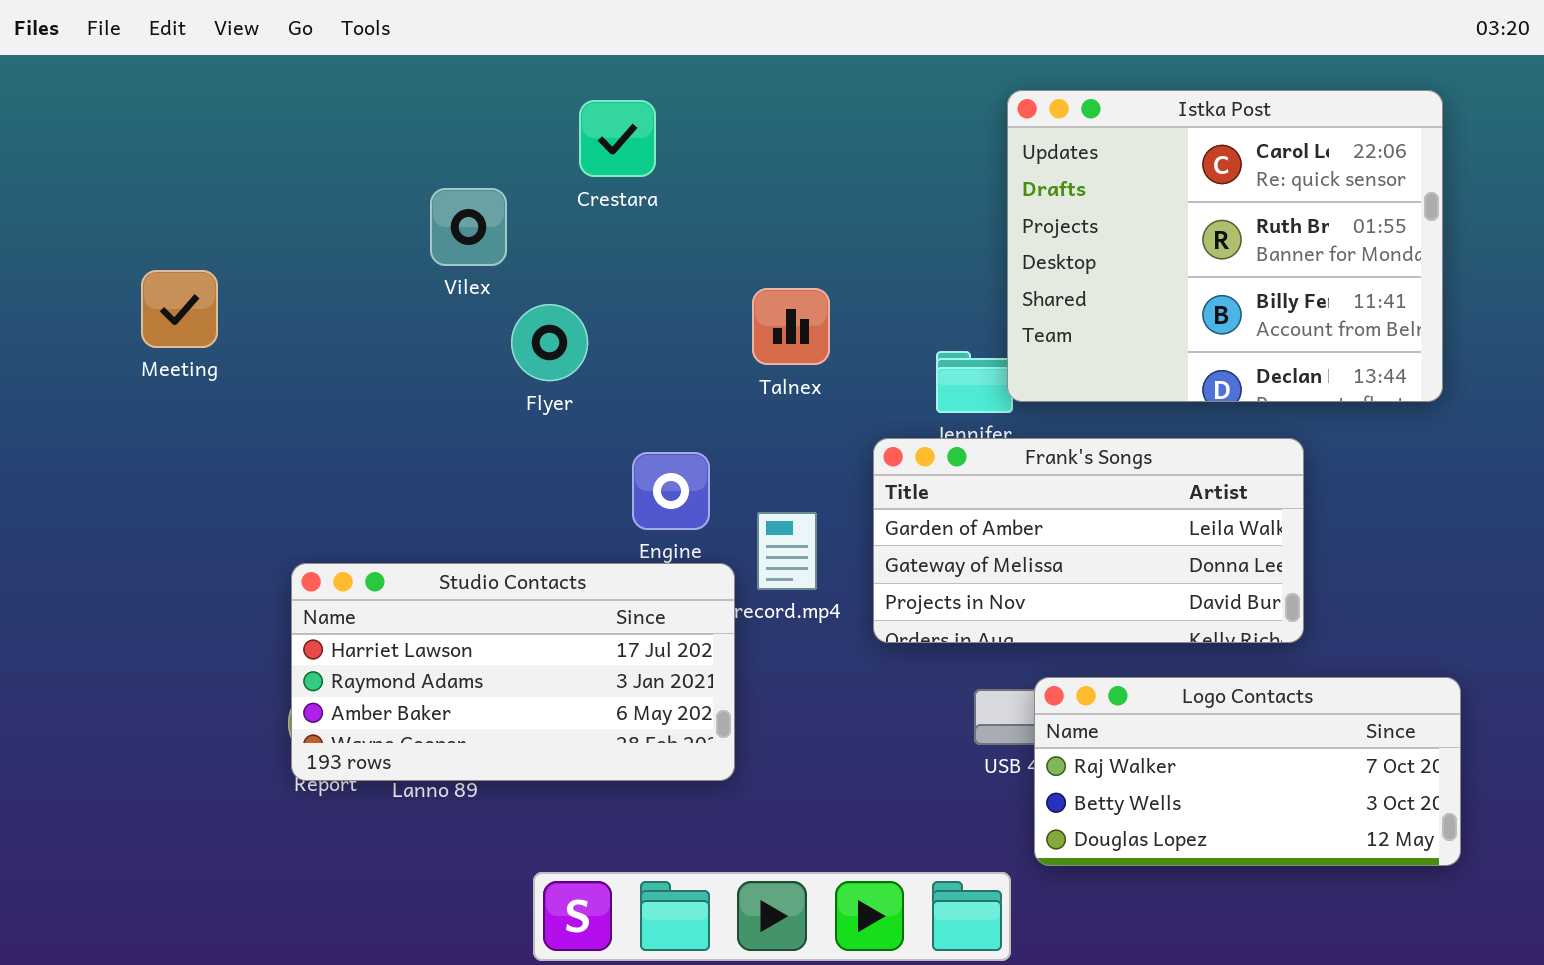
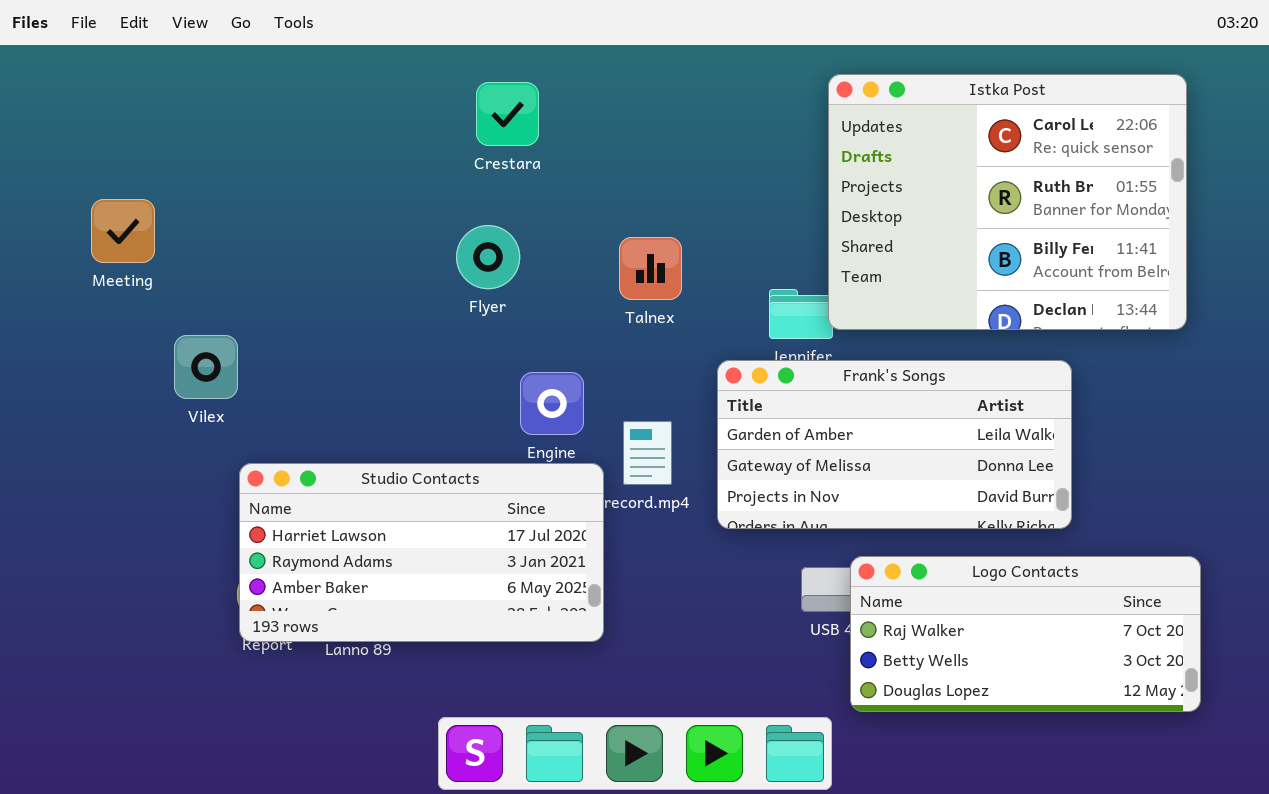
Vilex: [430,188,507,266] -> [174,335,238,399], moved
Meeting: [141,270,218,348] -> [91,199,155,263], moved
Flyer: [511,304,588,381] -> [456,225,520,289], moved

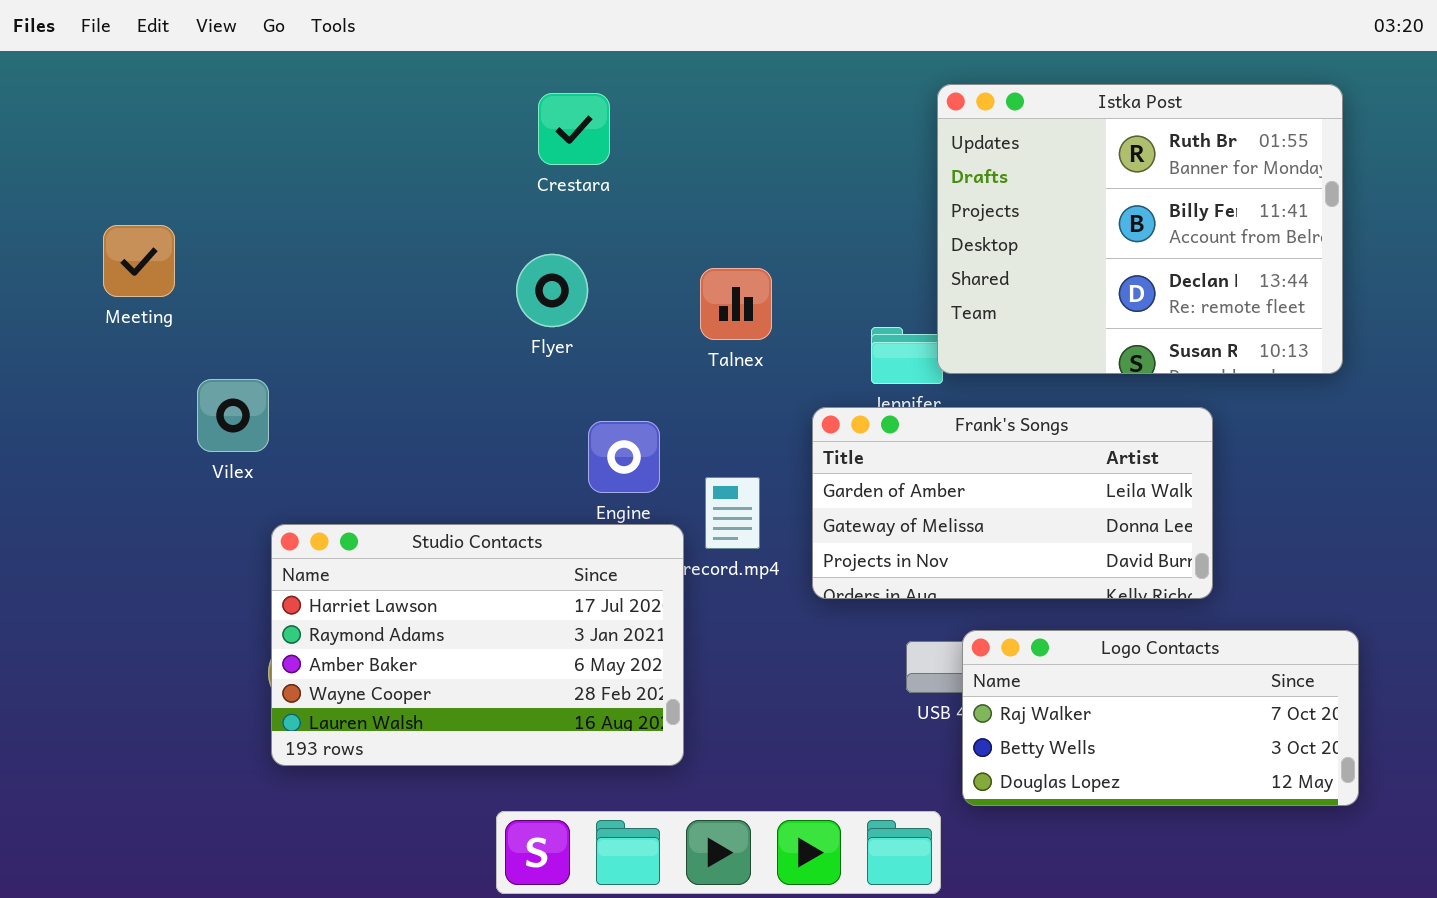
Istka Post: [828,74,1187,330] -> [937,84,1343,374], scrolled down 1 row
Studio Contacts: [239,463,604,642] -> [271,524,684,766], resized

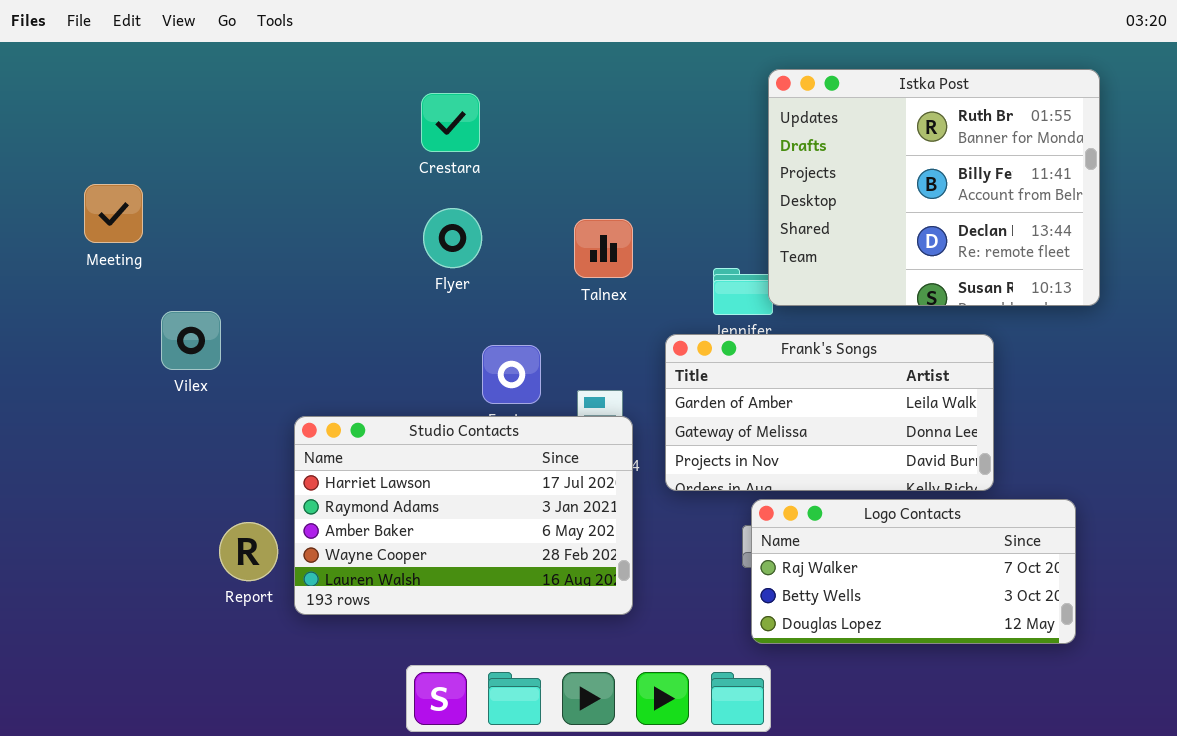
Crestara: [538,93,610,165] -> [421,93,480,152], moved
Studio Contacts: [271,524,684,766] -> [294,416,633,615], moved
Logo Contacts: [962,630,1359,806] -> [751,499,1076,644], moved

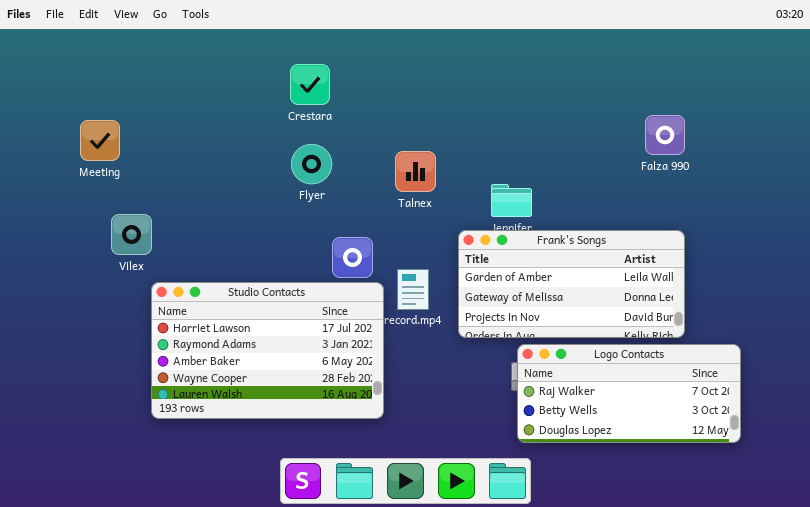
Istka Post: [768,69,1100,306] -> none, closed
Meeting: [84,184,143,243] -> [80,120,120,161], moved
Studio Contacts: [294,416,633,615] -> [151,282,384,419], moved

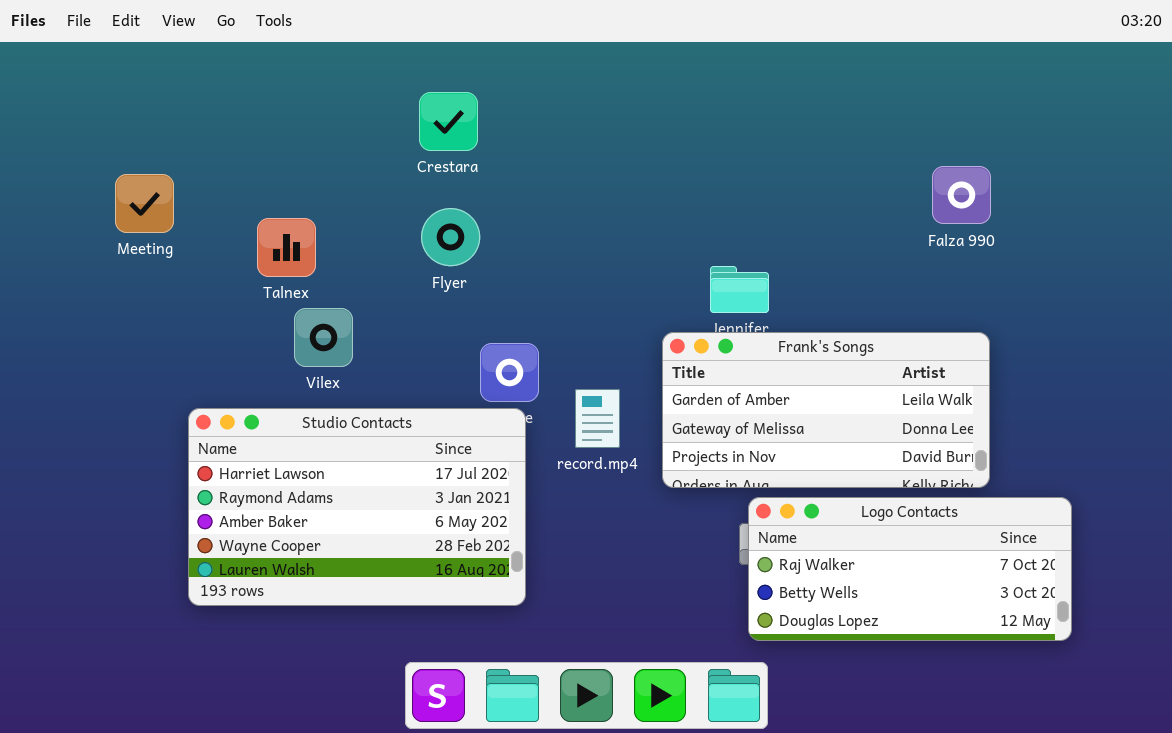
Talnex: [395,151,436,192] -> [257,218,316,277], moved
Vilex: [111,214,152,255] -> [294,308,353,367], moved
Studio Contacts: [151,282,384,419] -> [188,408,526,606], moved

